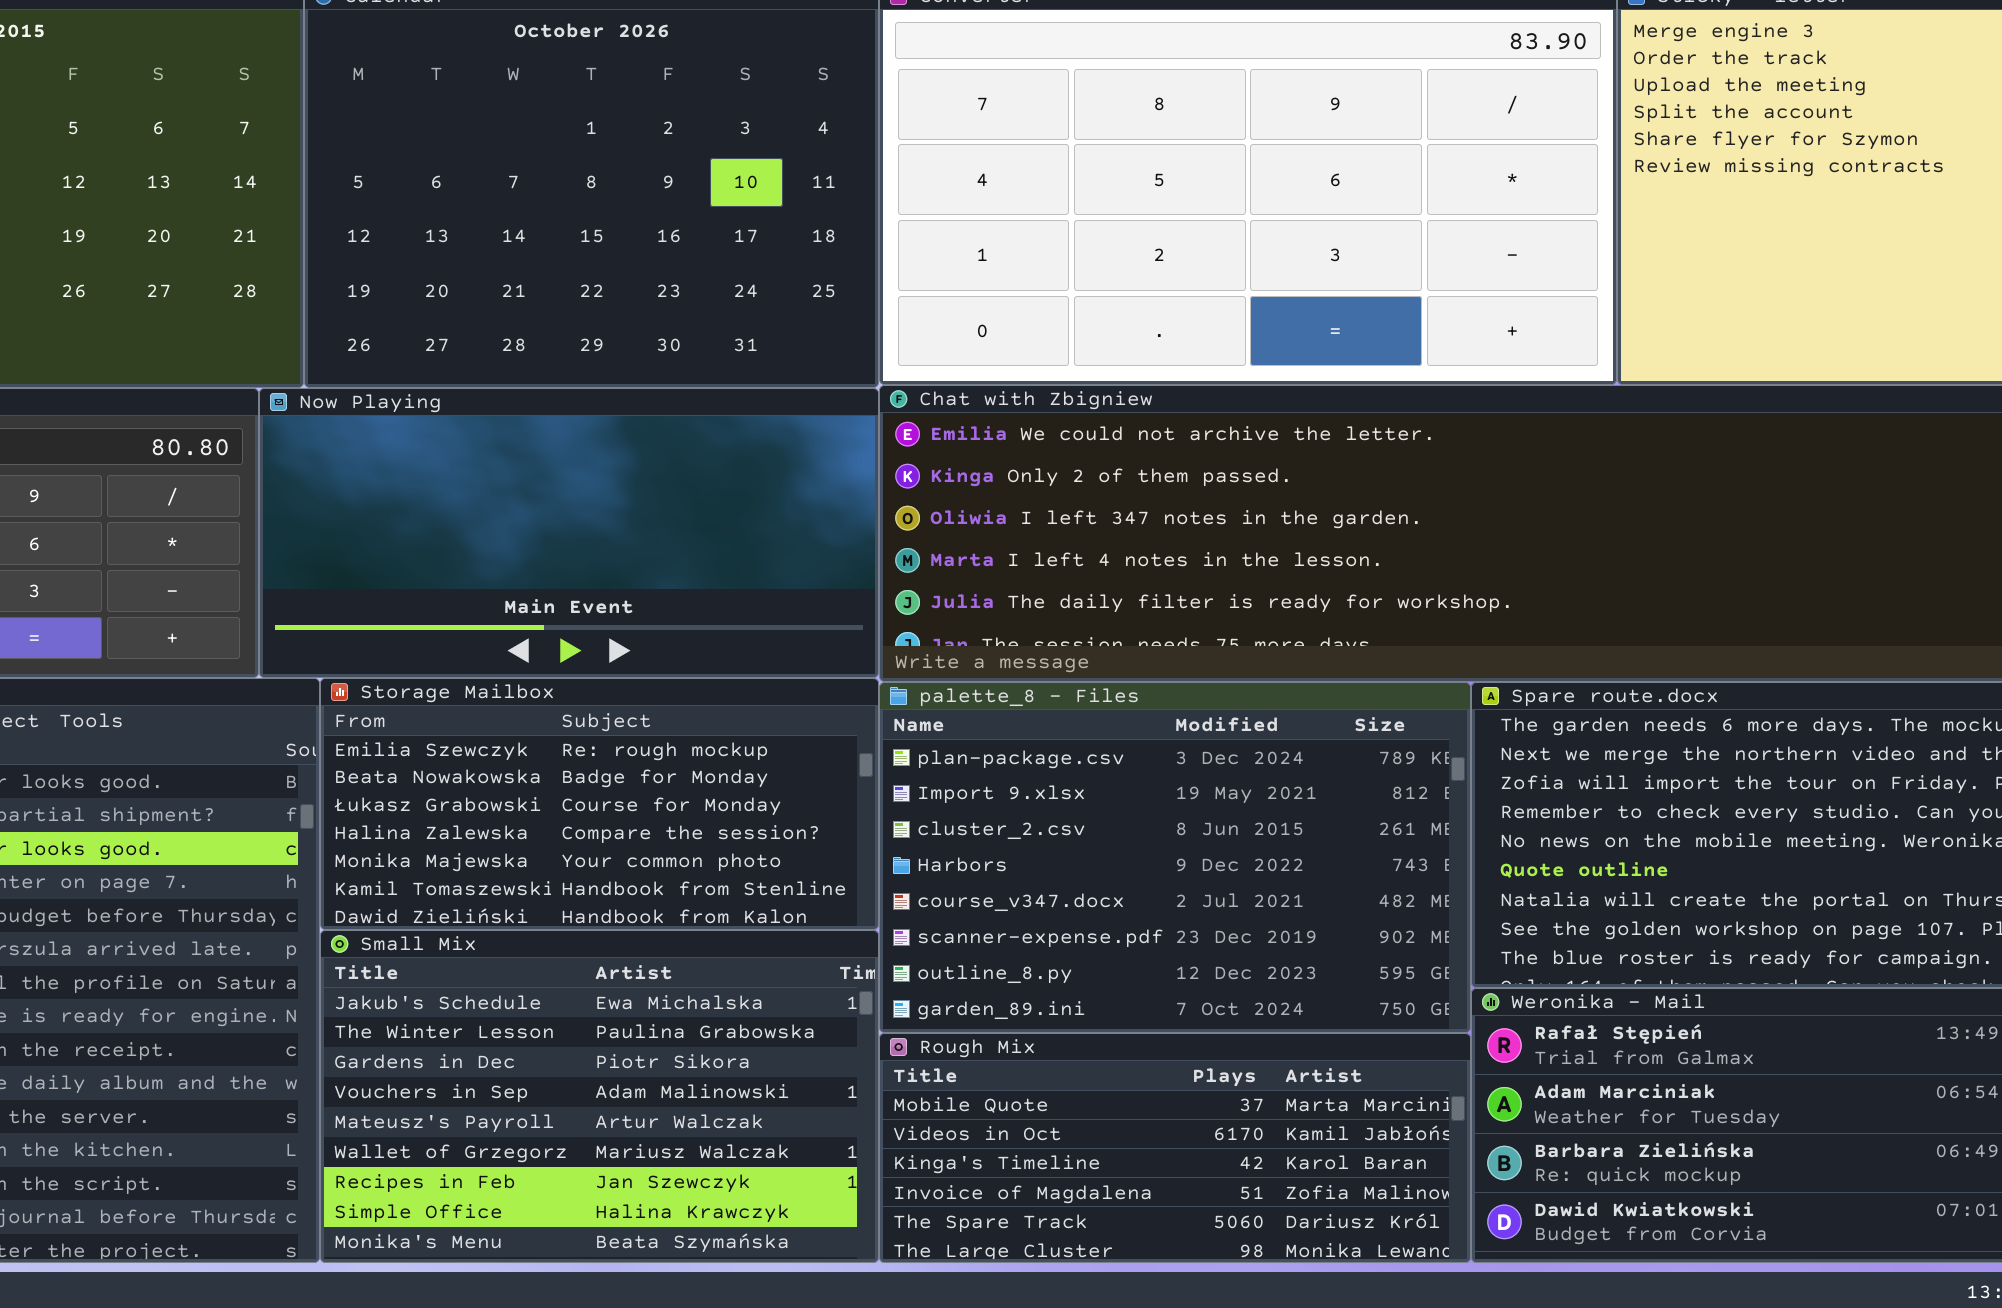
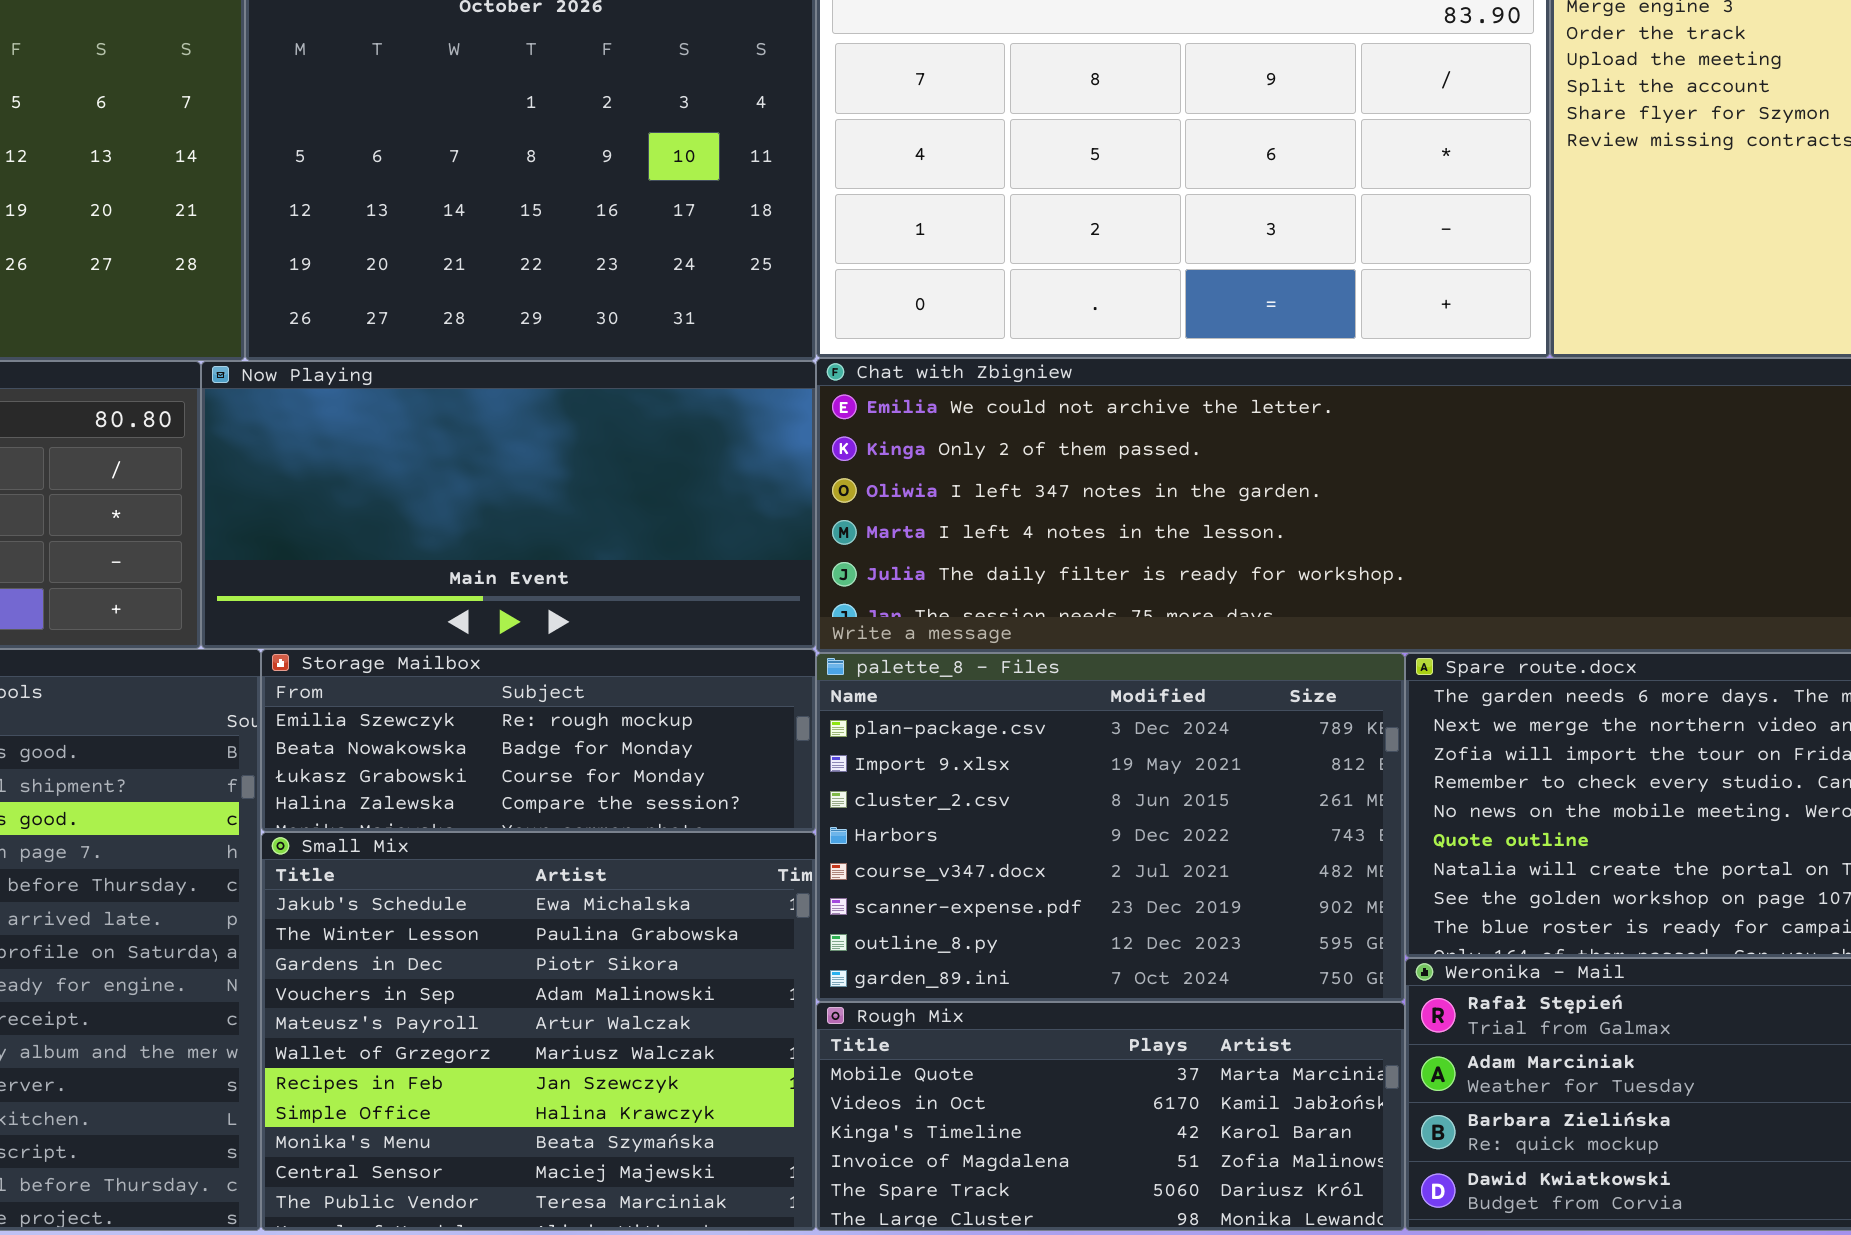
Storage Mailbox: [320,678,879,930] -> [261,649,816,832], resized
Small Mix: [320,930,879,1263] -> [261,832,816,1231], resized

